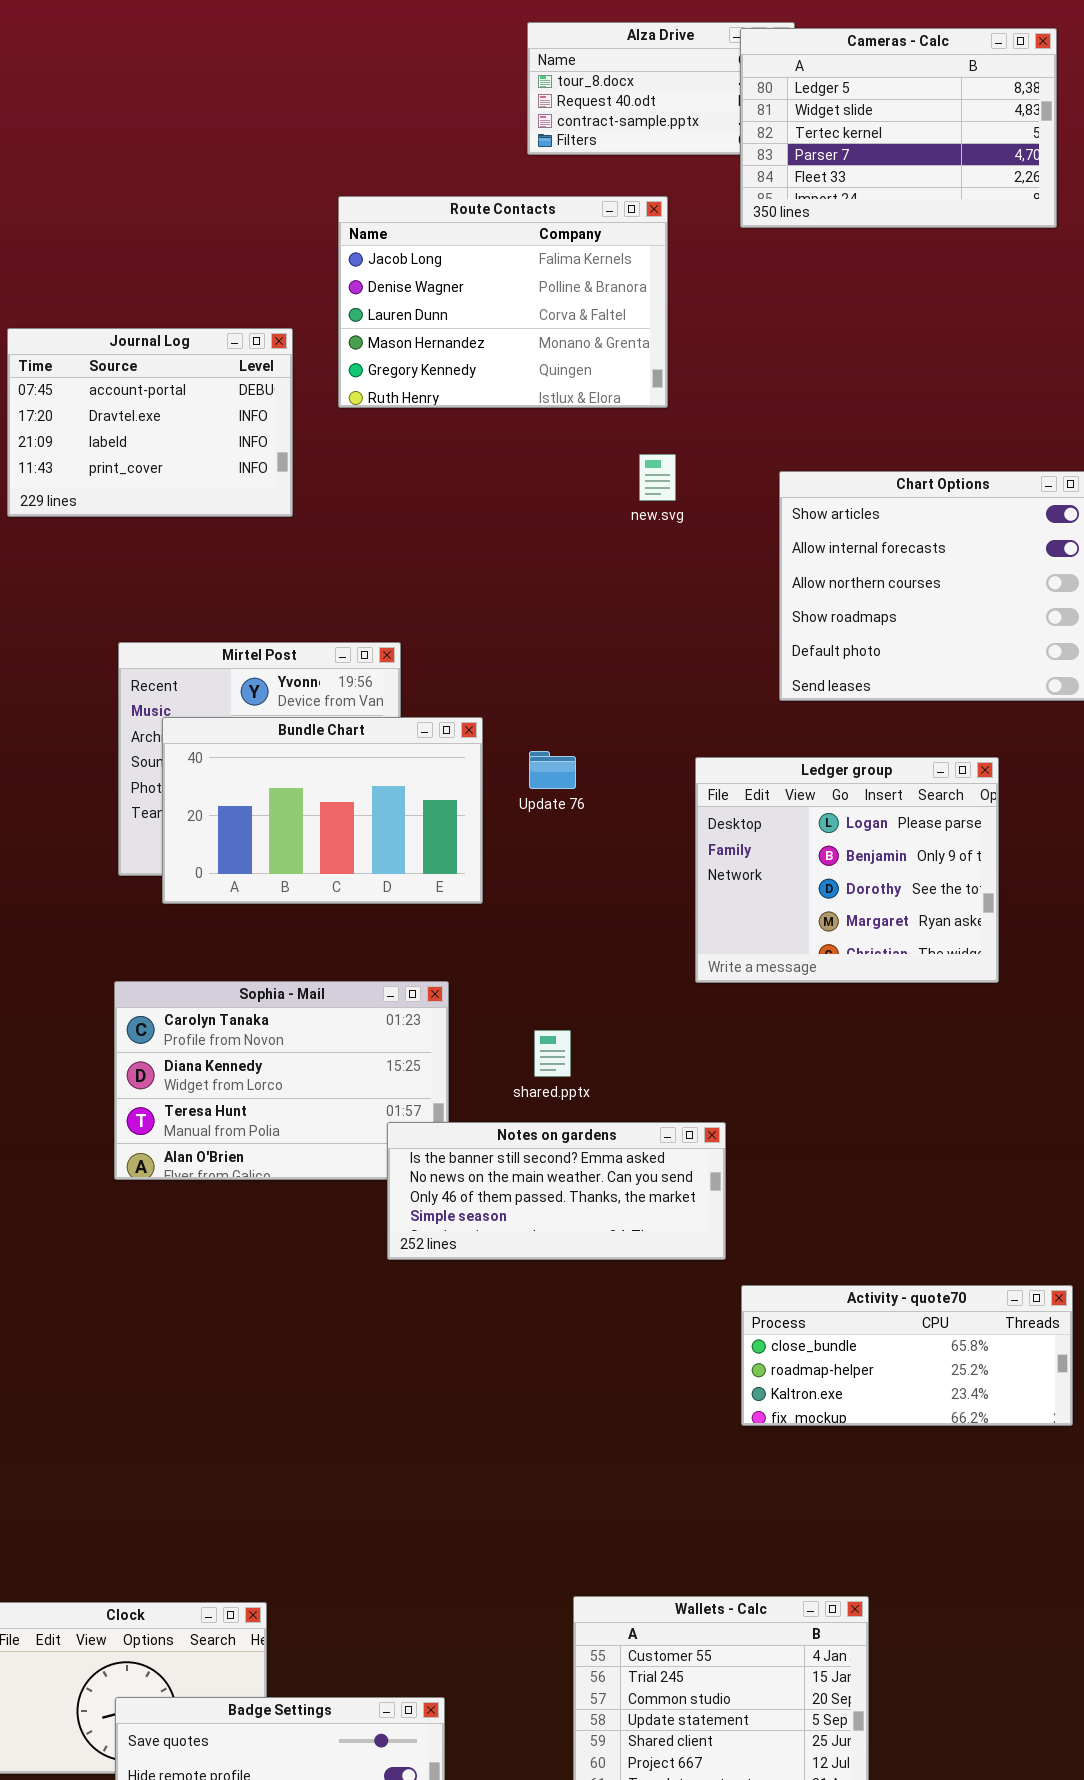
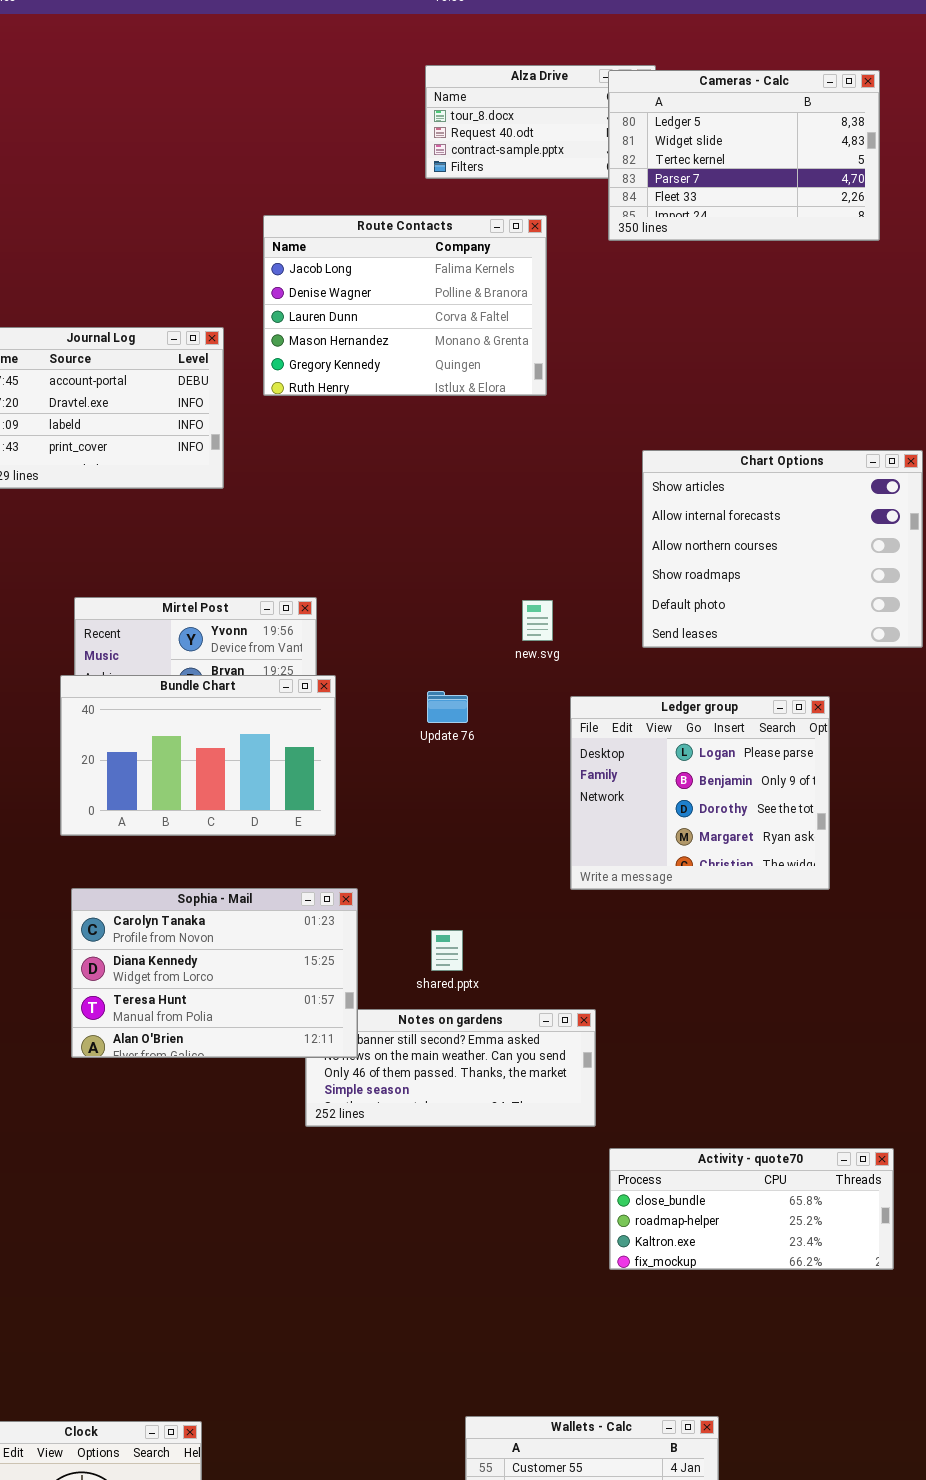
new.svg: [639,454,676,501] -> [522,600,553,641], moved
Bundle Chart: [162,717,483,904] -> [60,675,336,836], moved
Sophia - Mail: [114,981,449,1180] -> [71,888,358,1058], raised

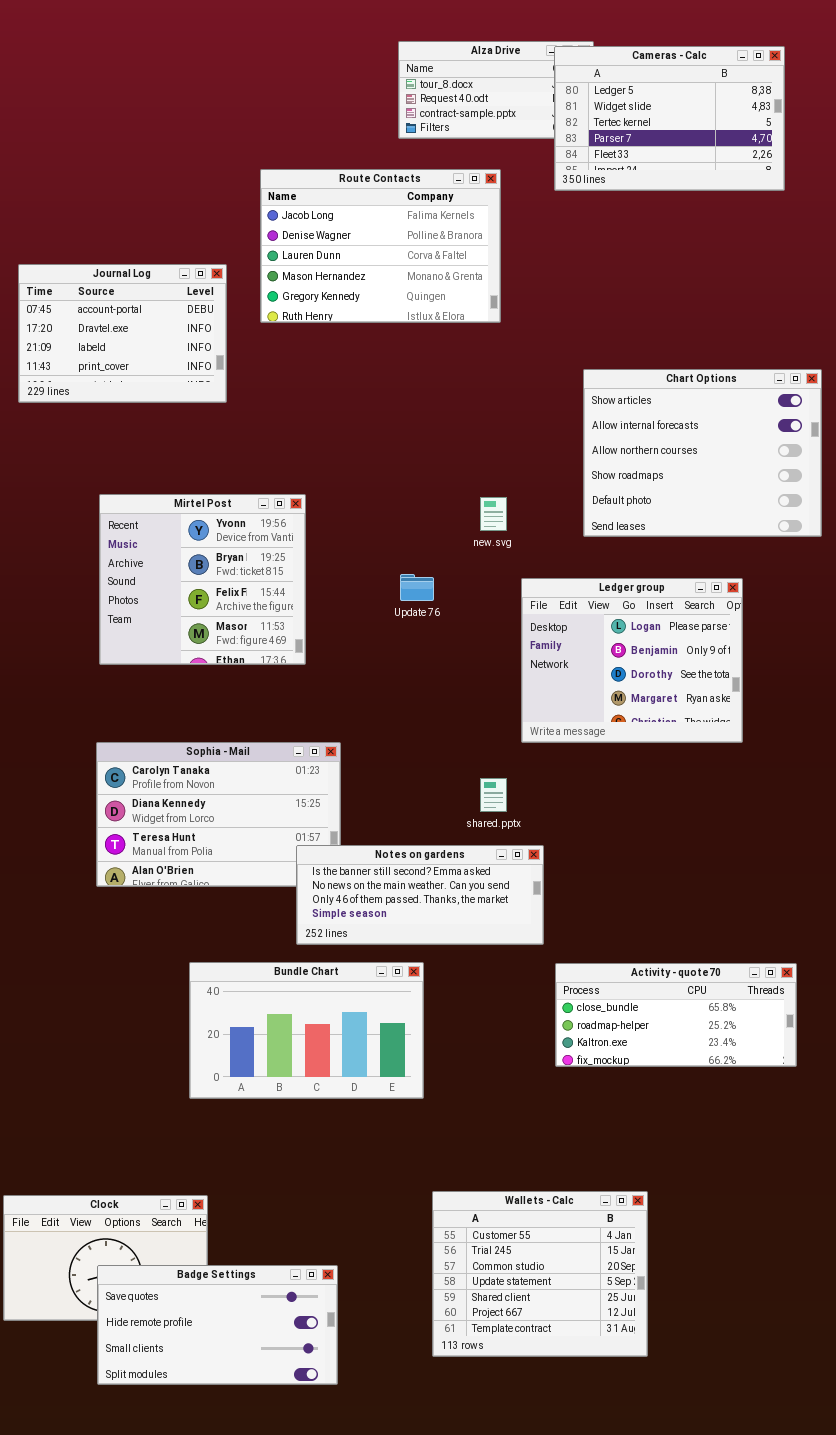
Bundle Chart: [60,675,336,836] -> [189,962,424,1099], moved
shared.pptx: [431,930,463,971] -> [480,778,507,812], moved
Notes on gardens: [305,1009,596,1127] -> [296,845,544,945], raised

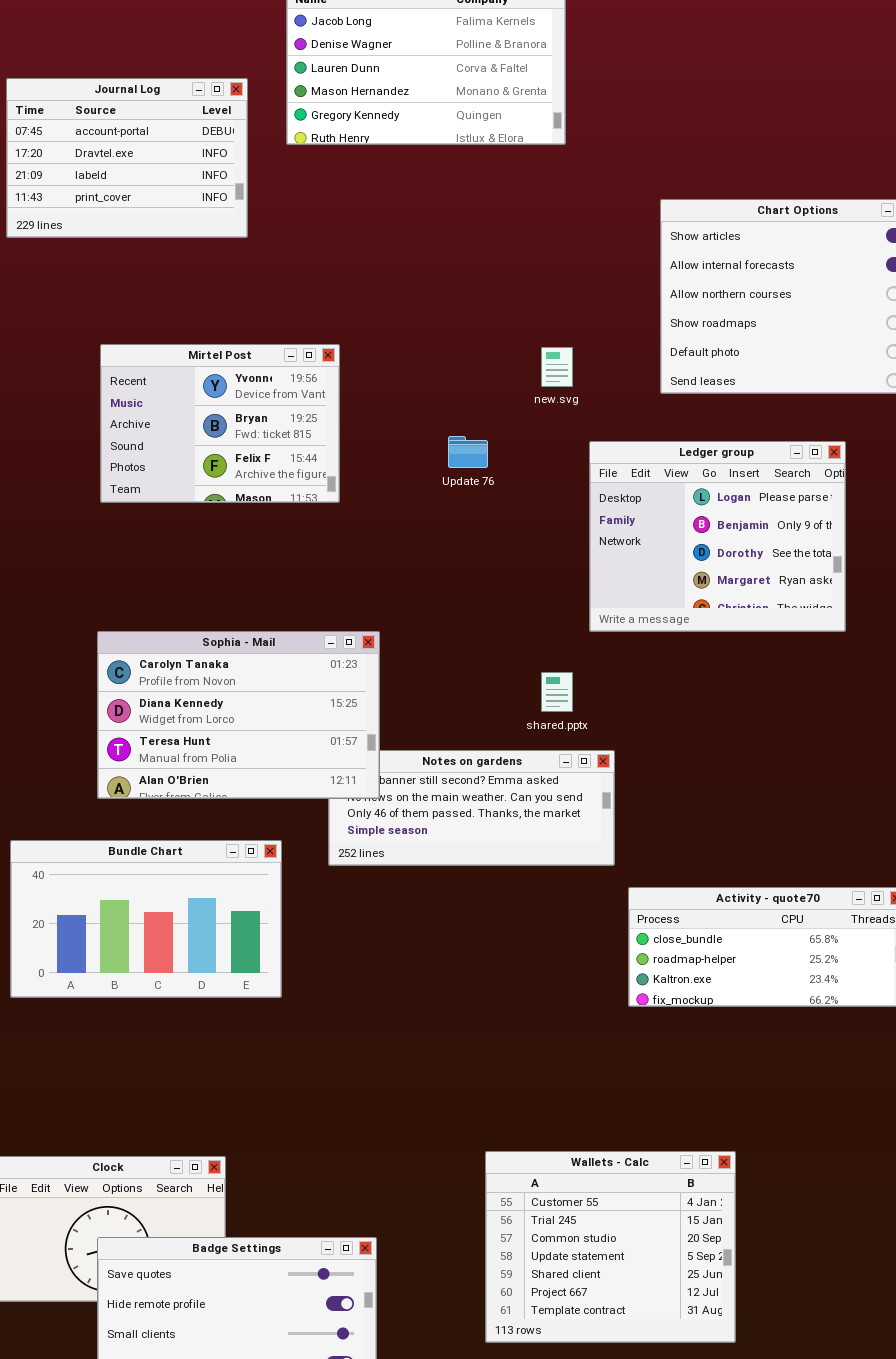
Mirtel Post: [99,494,306,665] -> [100,344,340,503], resized
Sophia - Mail: [96,742,341,887] -> [97,631,380,799], raised
Bundle Chart: [189,962,424,1099] -> [10,840,282,998], moved

